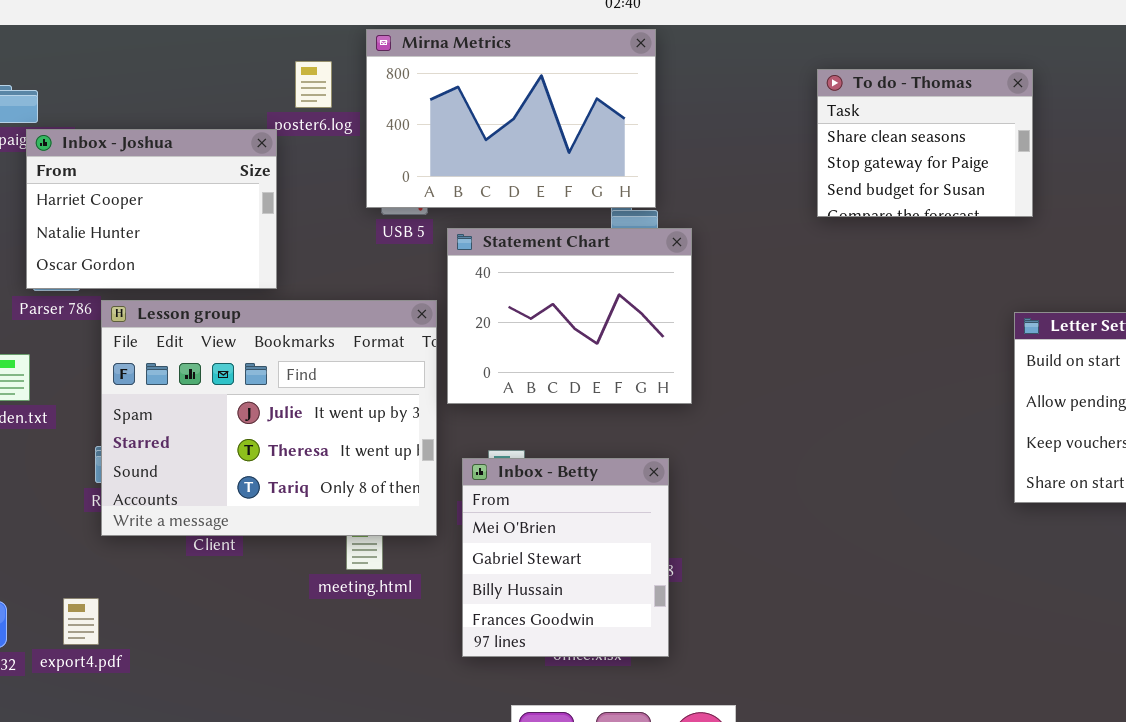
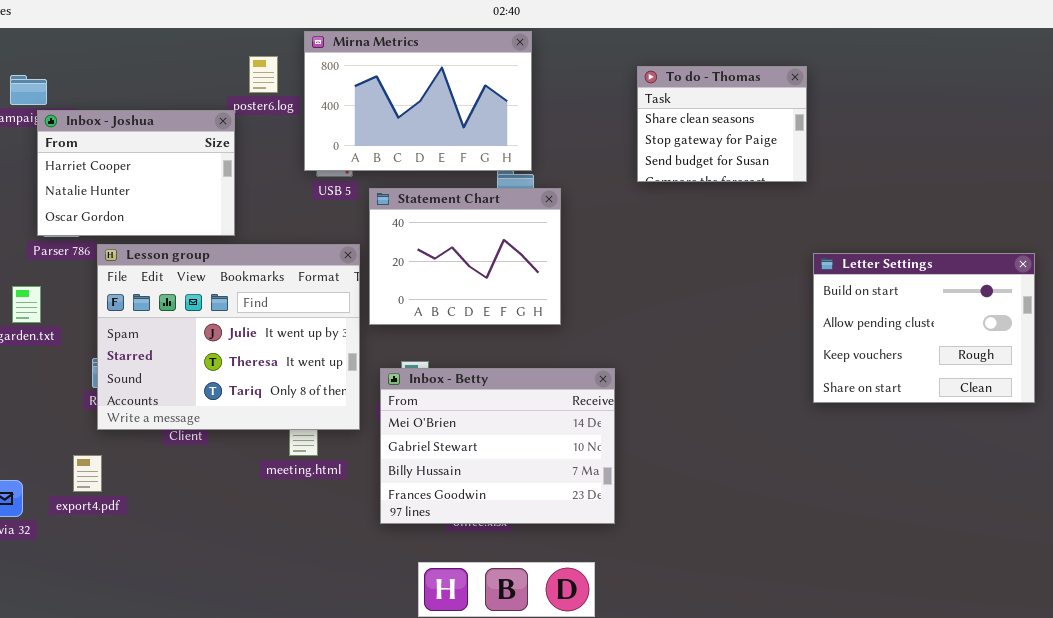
To do - Thomas: [817,69,1033,217] -> [637,66,807,182], moved
Inbox - Betty: [462,458,669,657] -> [380,368,615,524], resized
export4.pdf: [63,598,99,645] -> [73,455,102,492], moved

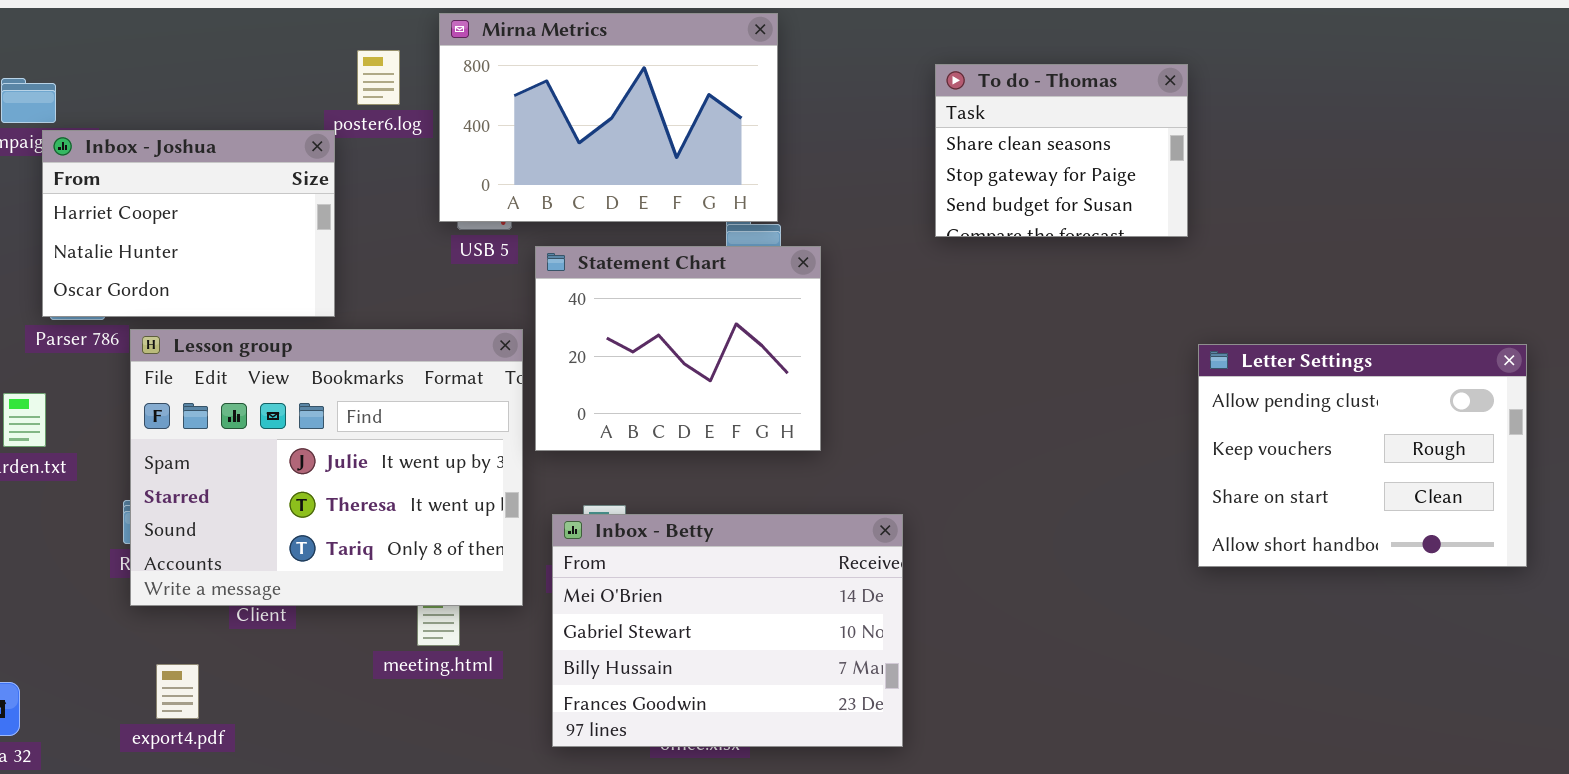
Letter Settings: [813,253,1035,403] -> [1198,344,1527,567], scrolled down 1 row
export4.pdf: [73,455,102,492] -> [156,664,199,719], moved

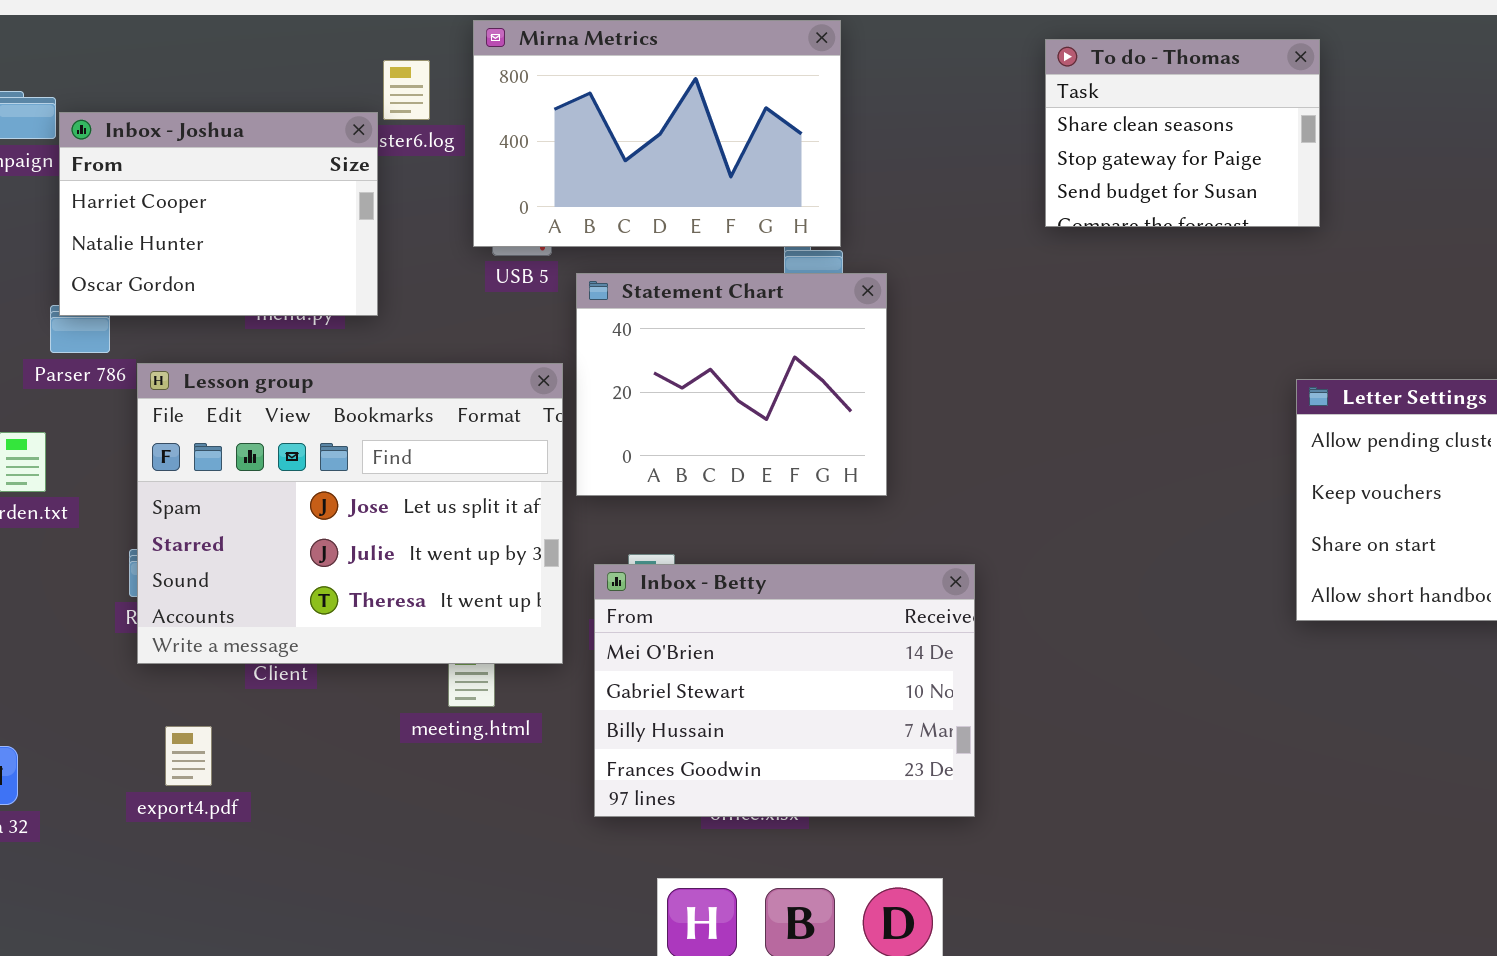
To do - Thomas: [935,64,1188,237] -> [1045,39,1320,227], moved
Inbox - Joshua: [42,130,335,317] -> [59,112,378,316], moved
Lesson group: [130,329,523,606] -> [137,363,563,664], scrolled up 1 row

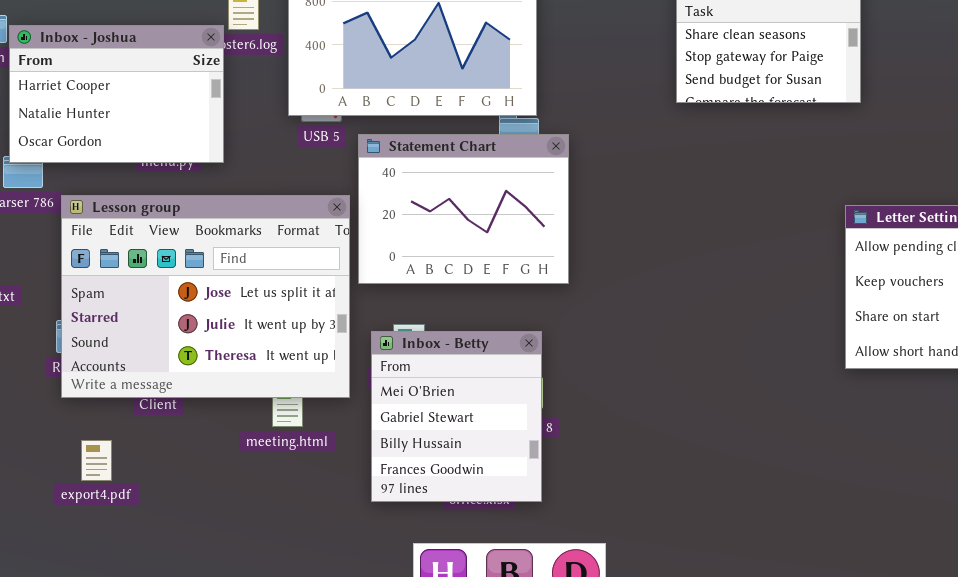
Inbox - Betty: [594,564,975,817] -> [371,331,542,502], resized

